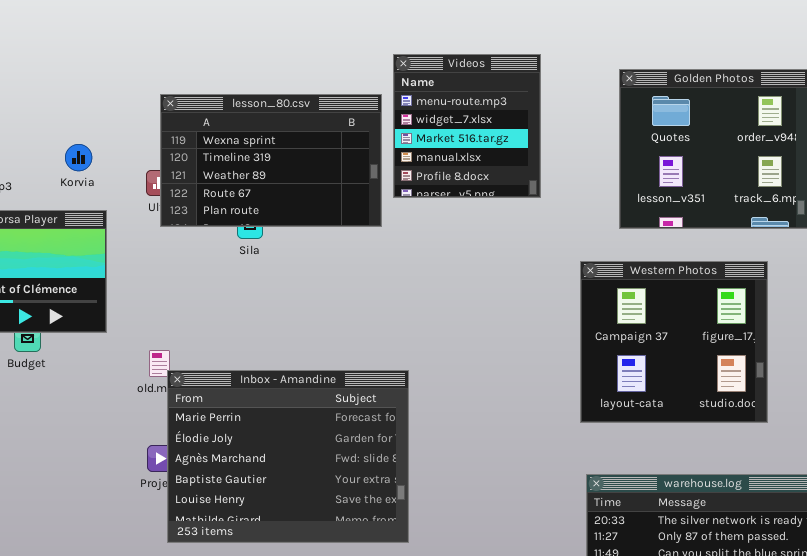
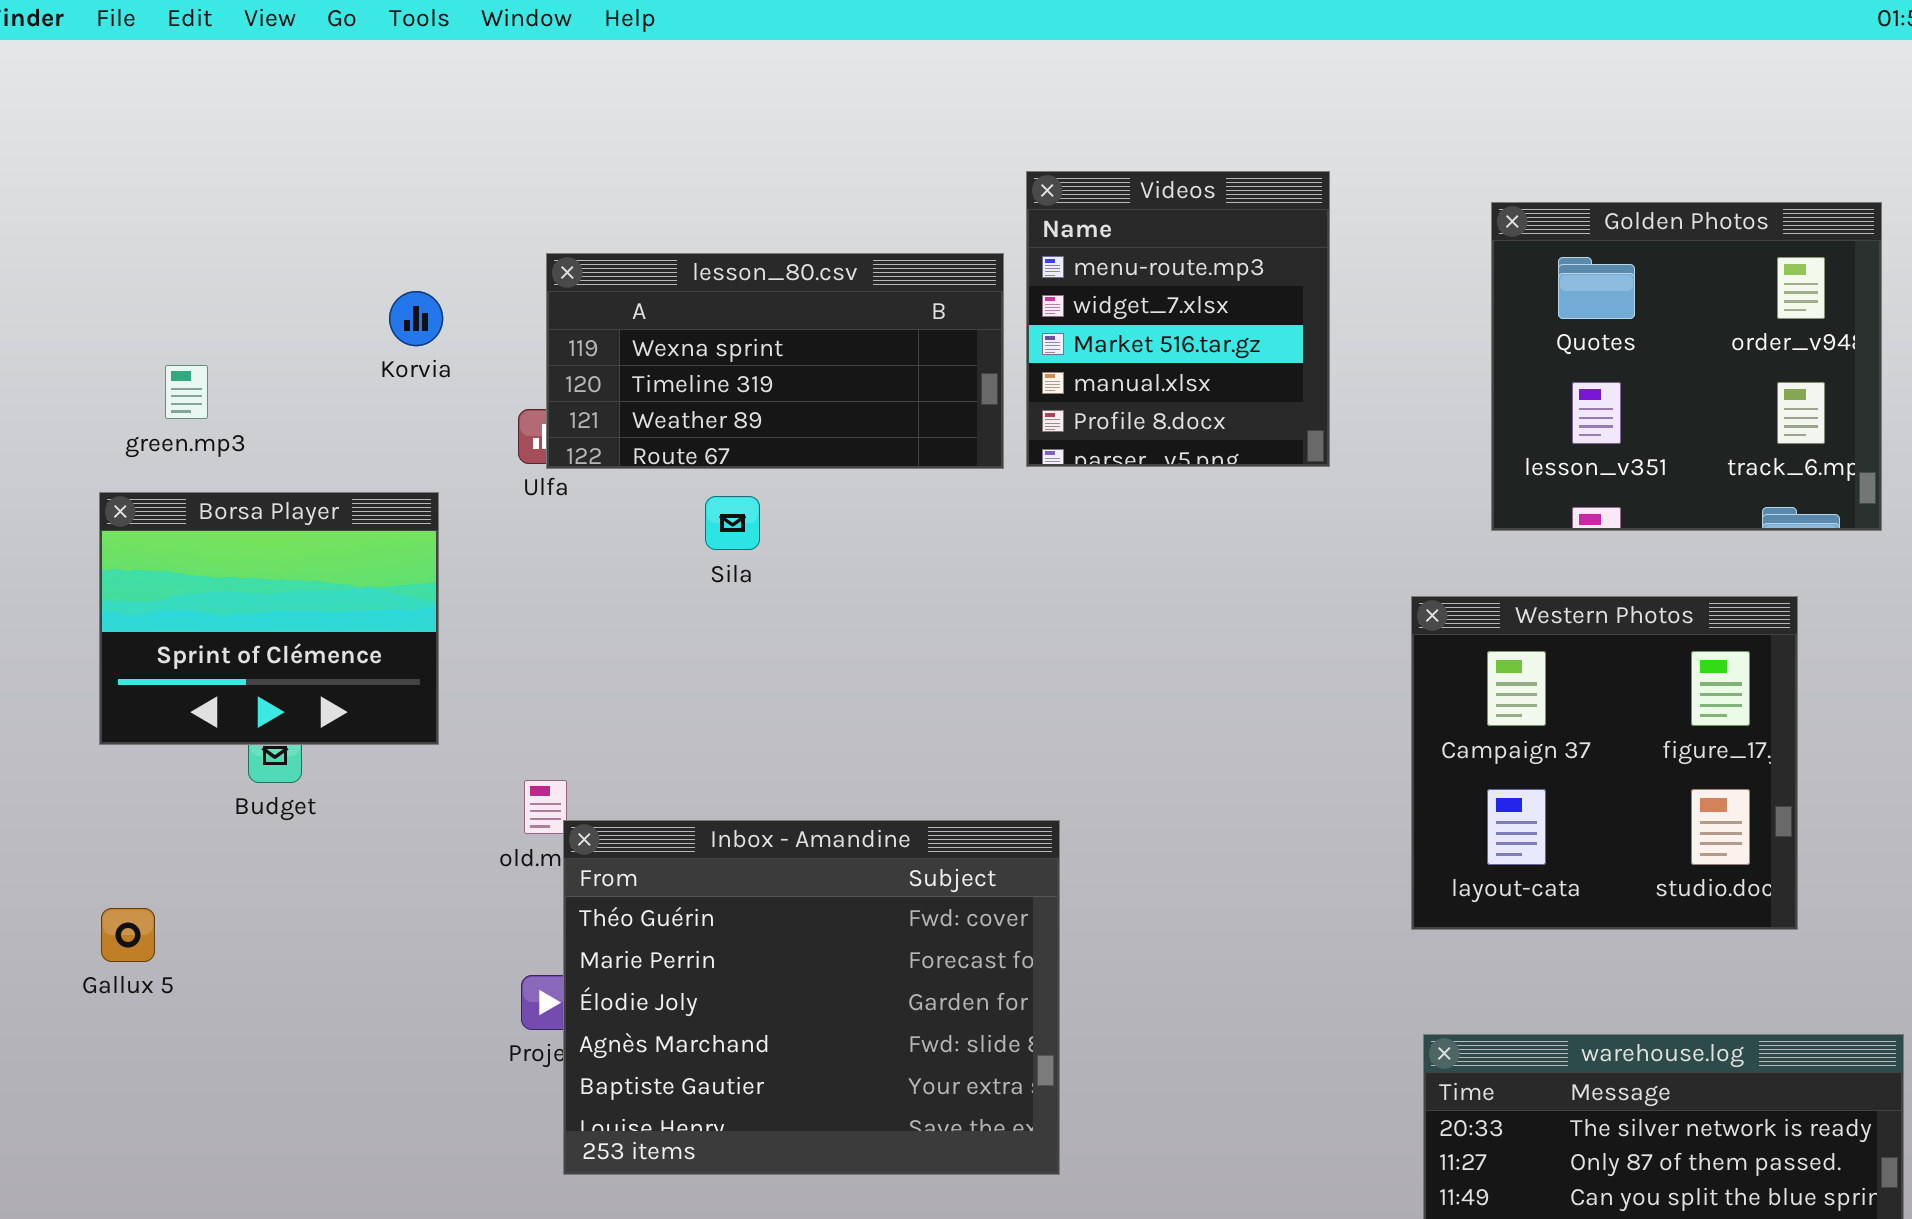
lesson_80.csv: [160,94,382,227] -> [546,253,1004,469], resized
Korvia: [65,144,92,171] -> [389,291,443,346], moved
Inbox - Amandine: [167,370,409,543] -> [563,820,1060,1175], scrolled up 1 row

